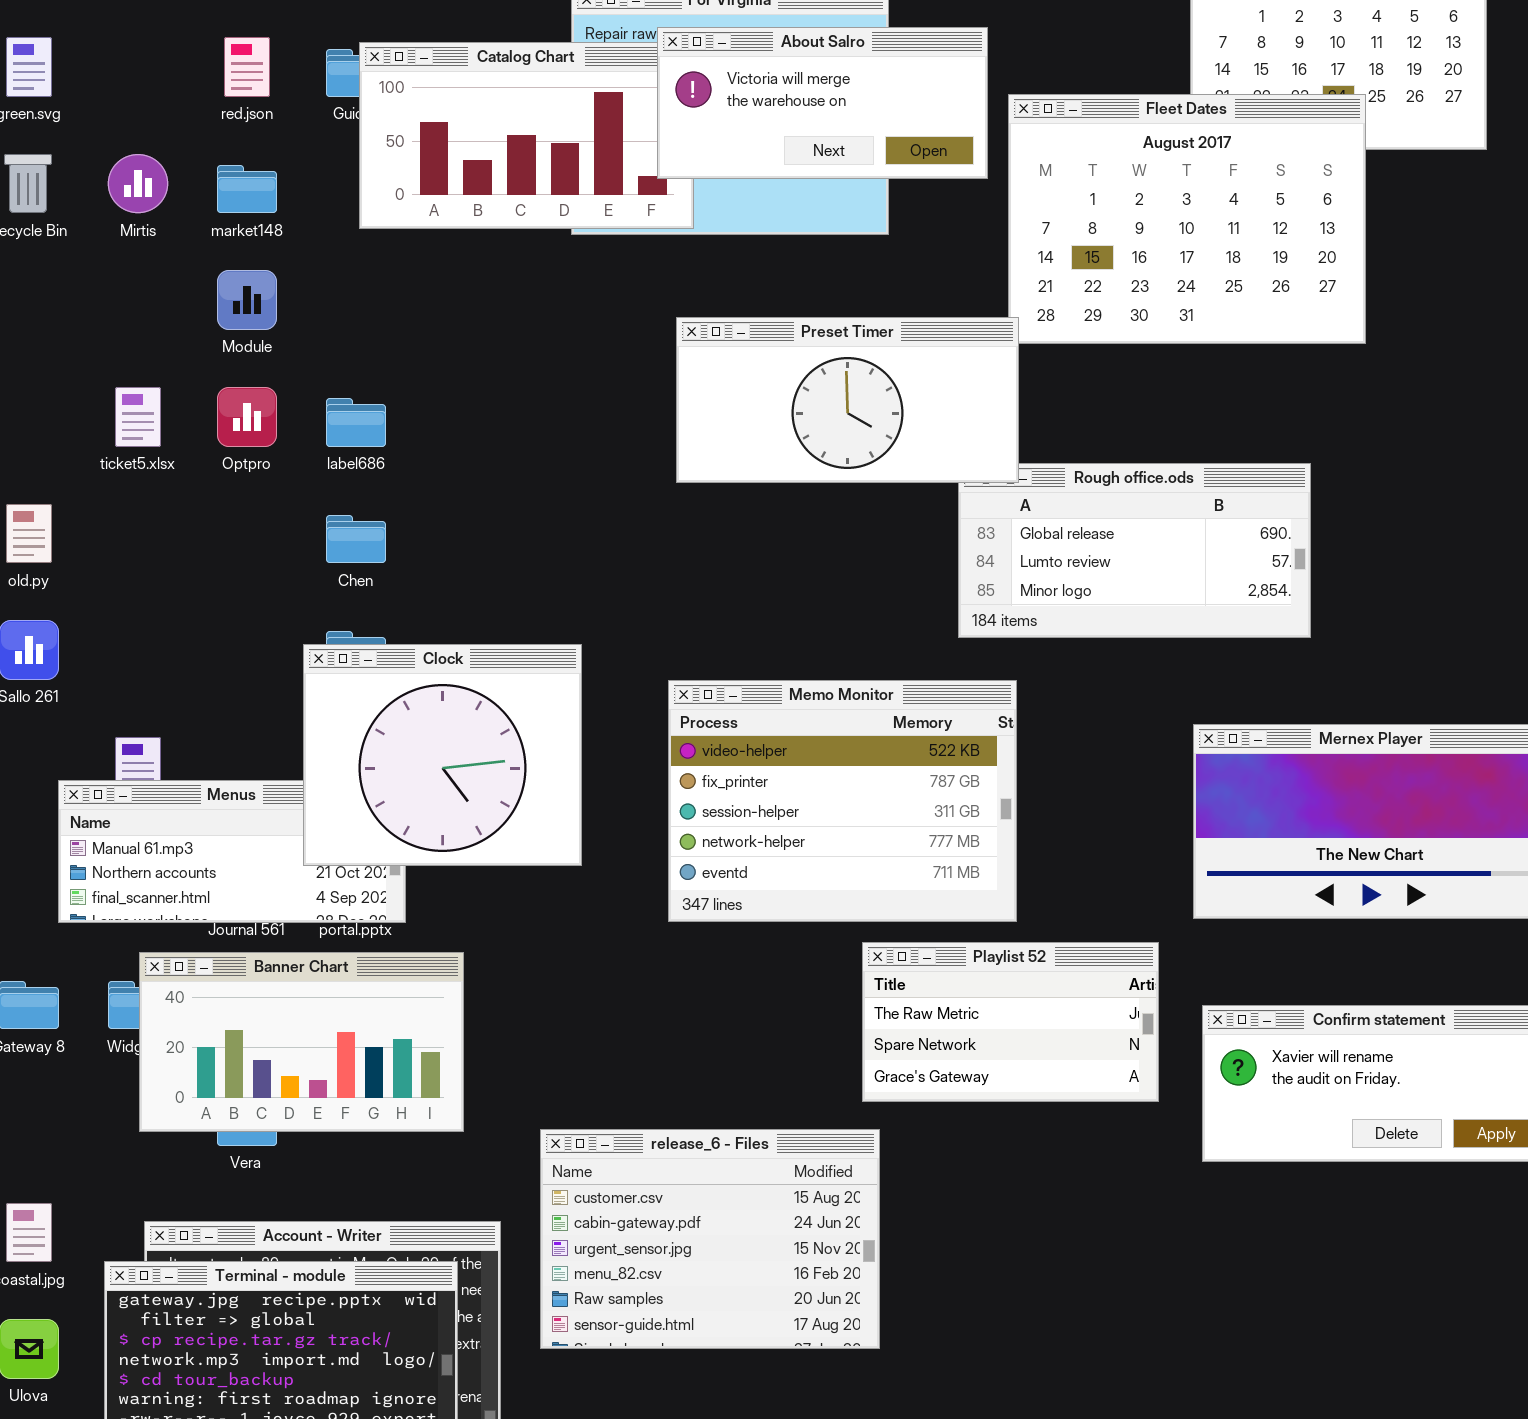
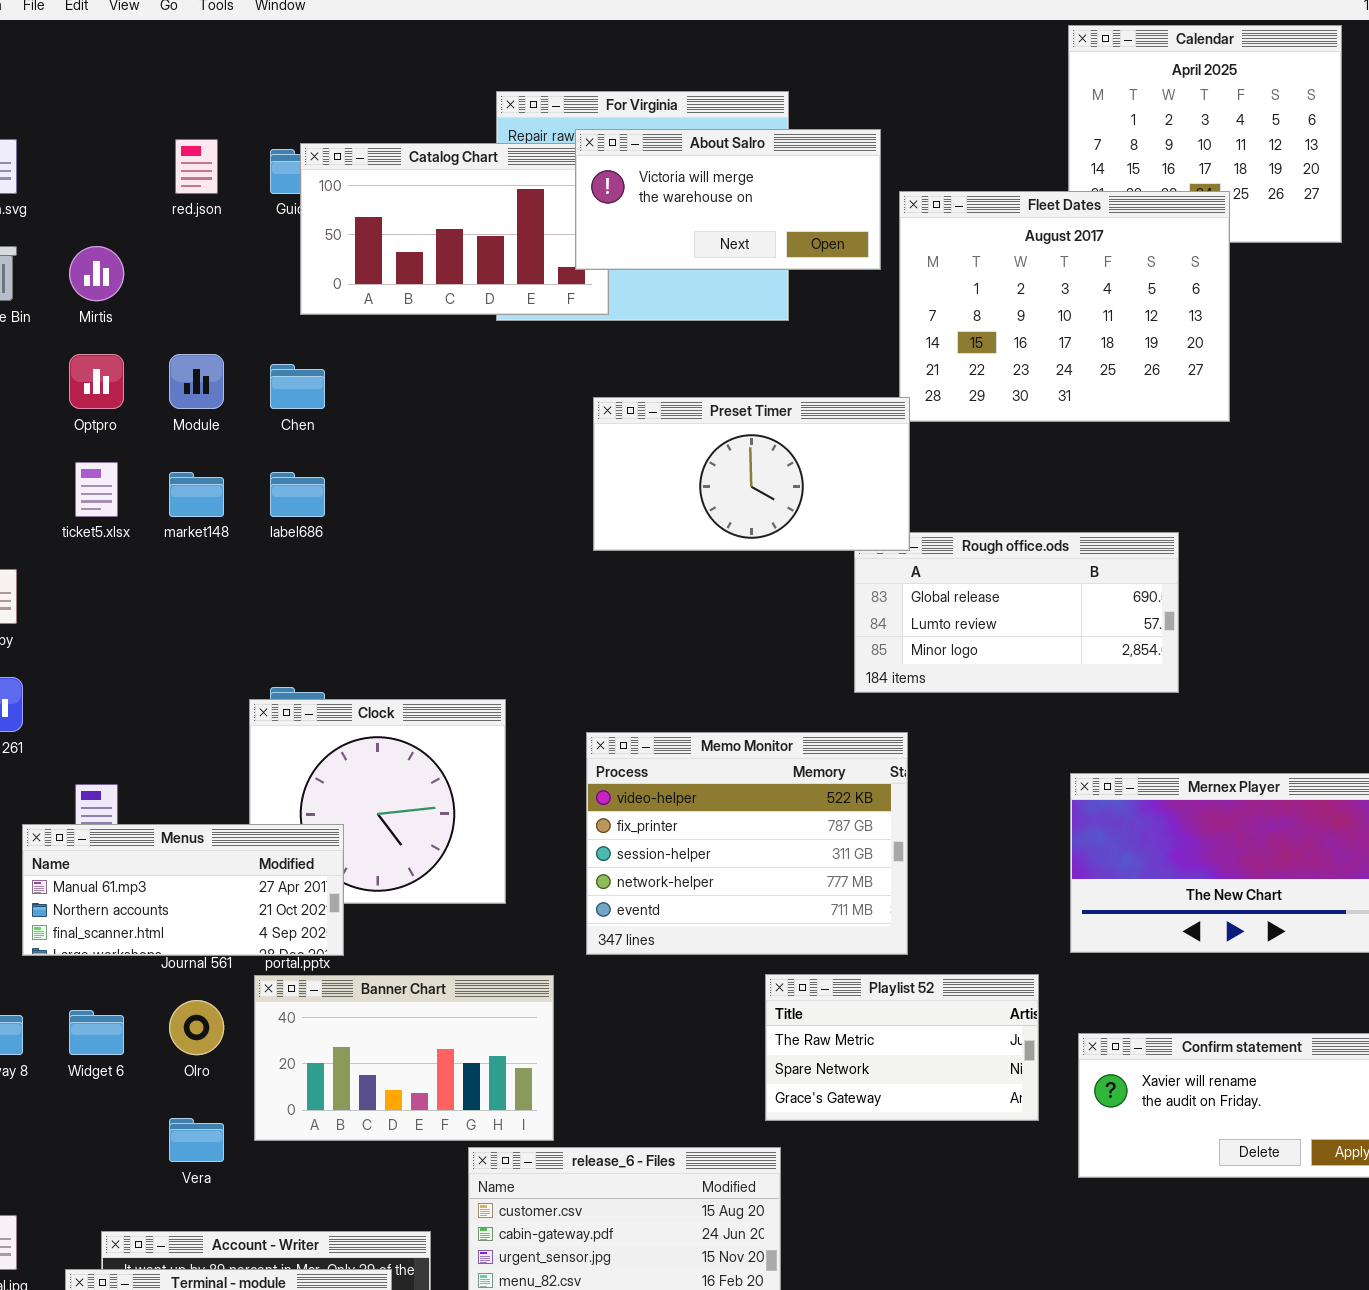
market148: [217,165,277,213] -> [169,472,224,517], moved
Optpro: [217,387,277,447] -> [69,354,124,409], moved
Chen: [326,515,386,563] -> [270,364,325,409], moved
Menus: [58,780,406,923] -> [22,824,344,956], raised
Banner Chart: [139,952,464,1132] -> [254,975,554,1141], moved

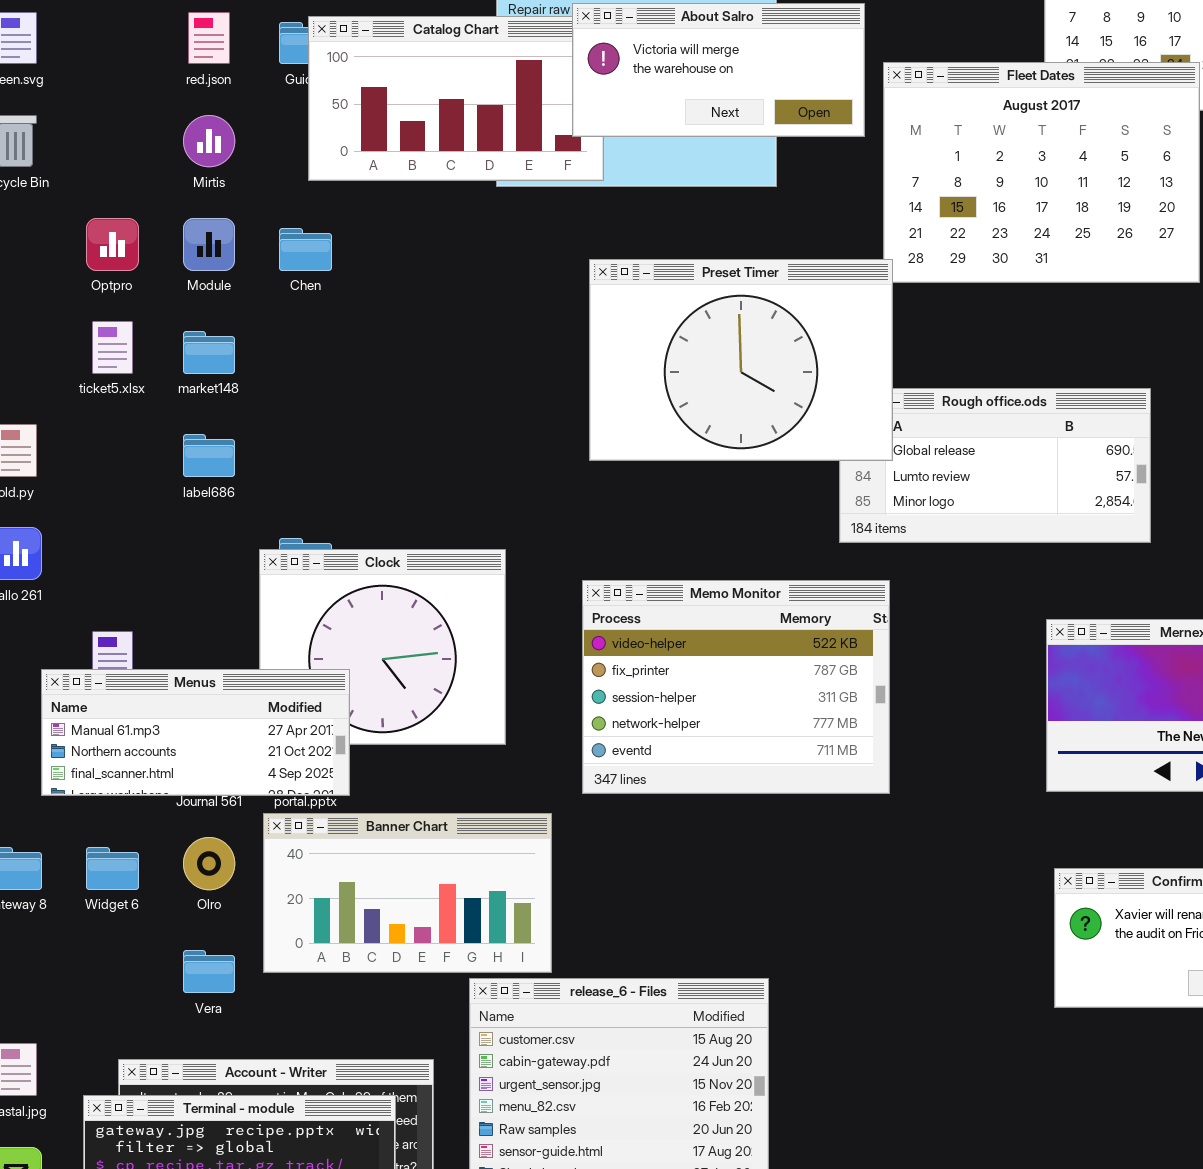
Mirtis: [69,246,124,301] -> [183,115,235,167], moved
Preset Timer: [593,397,910,551] -> [589,259,893,461], resized
label686: [270,472,325,517] -> [183,434,235,477], moved
Playlist 52: [765,974,1039,1121] -> none, closed

